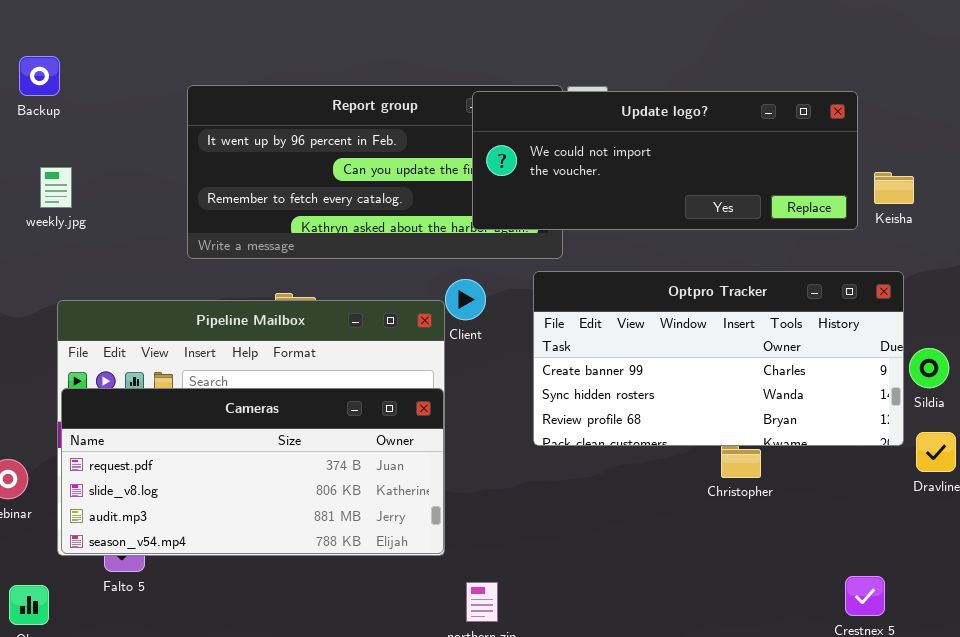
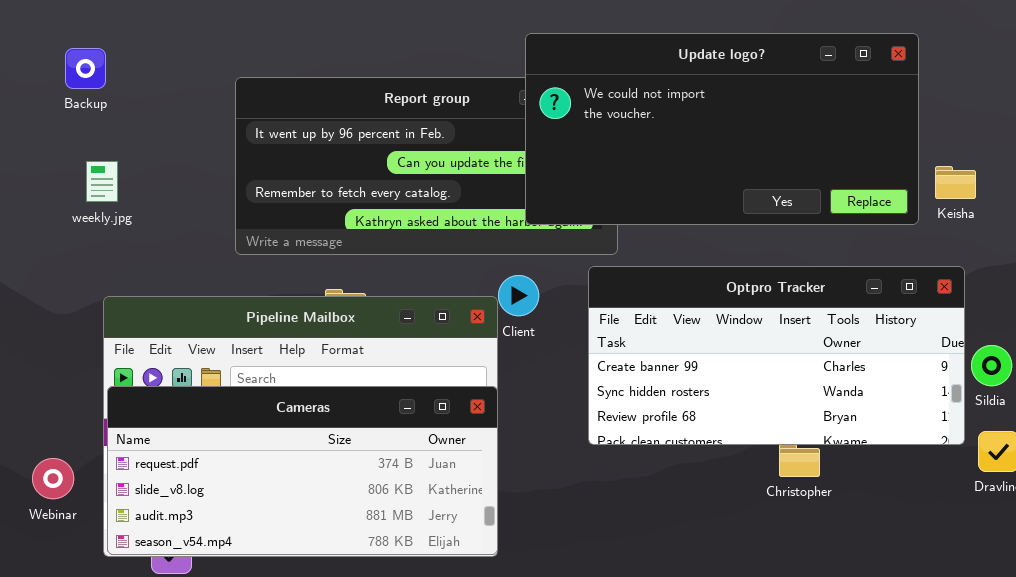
Update logo?: [472,91,858,230] -> [525,33,919,225], resized

